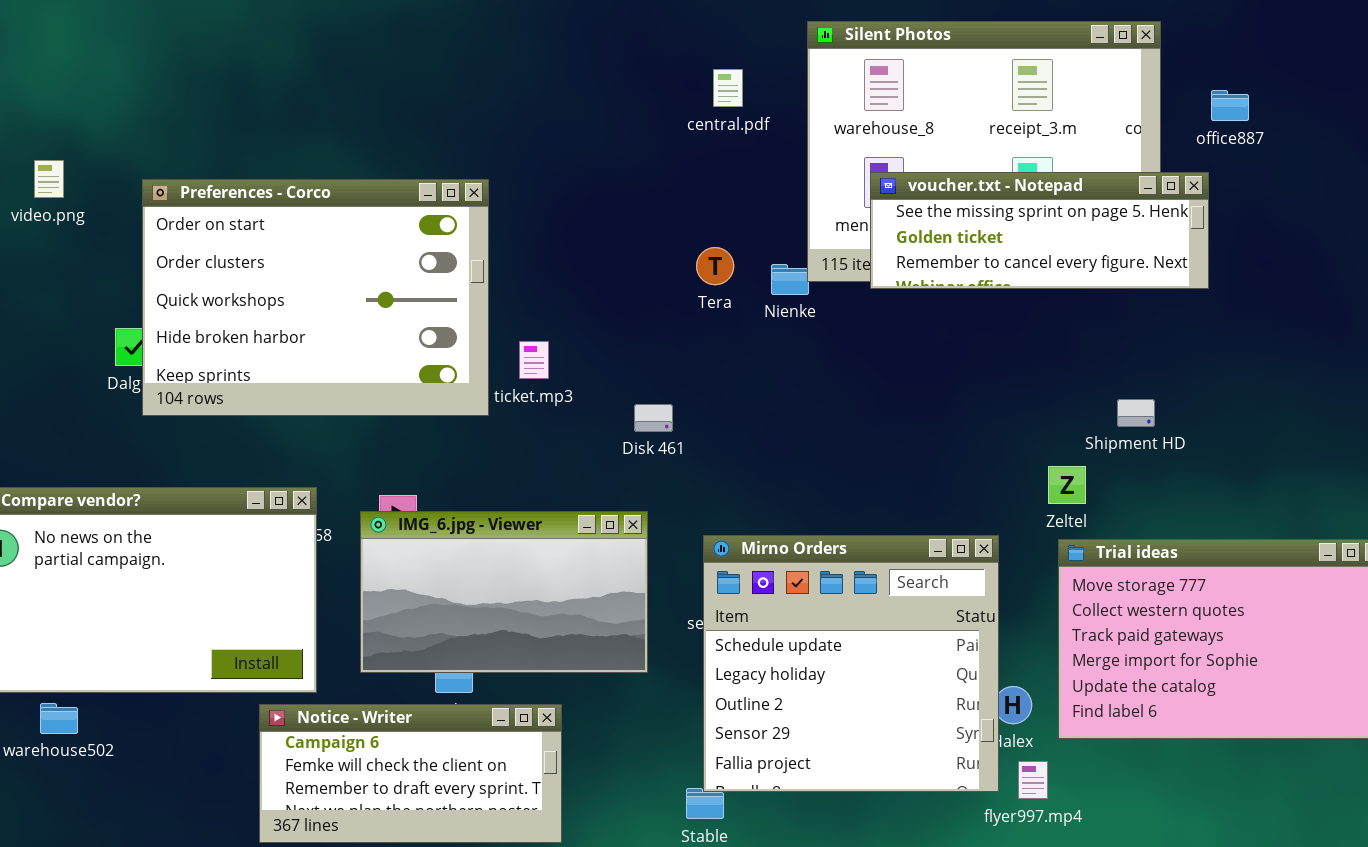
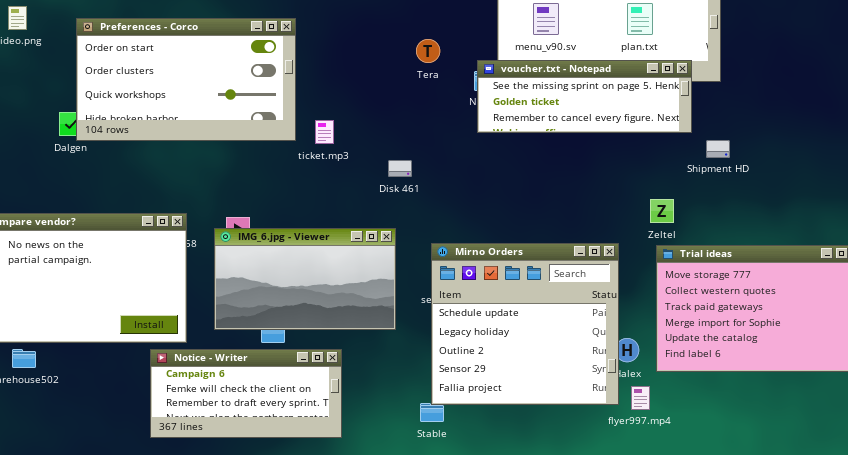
voucher.txt - Notepad: [870,172,1209,289] -> [477,60,692,133], moved
Preferences - Corco: [142,179,489,416] -> [76,18,296,141], resized
Tera: [696,247,734,285] -> [416,39,440,63], moved
Shipment HD: [1117,399,1155,427] -> [706,140,730,158], moved

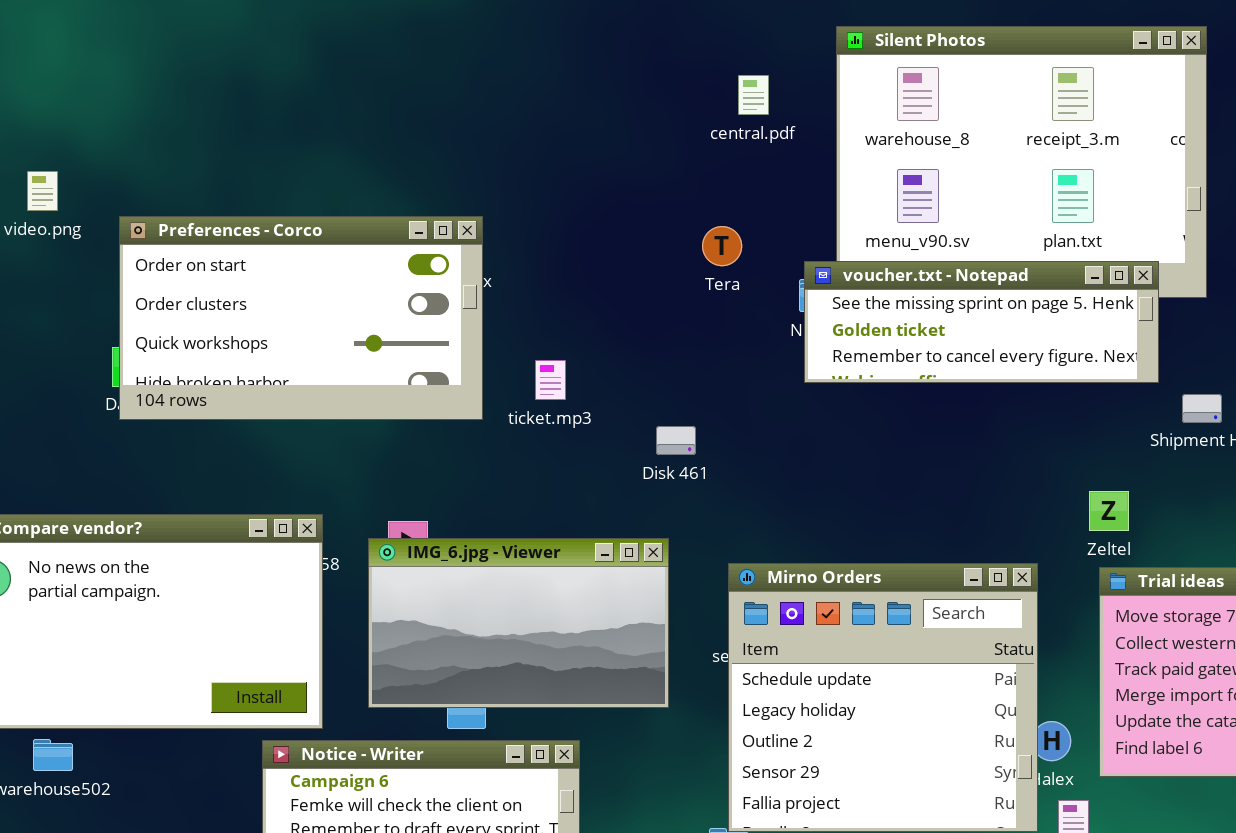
Preferences - Corco: [76,18,296,141] -> [119,216,483,420], moved

